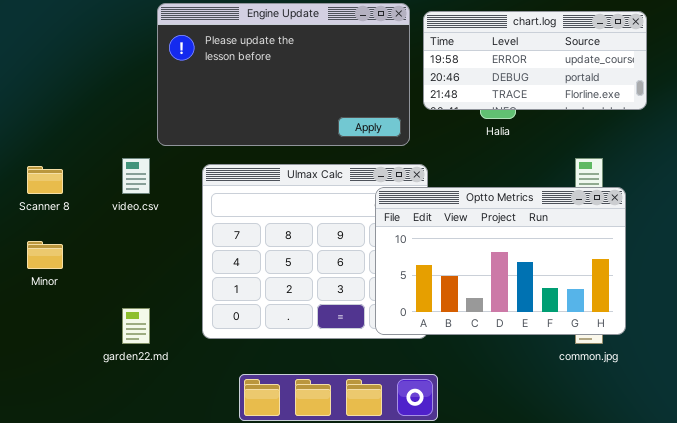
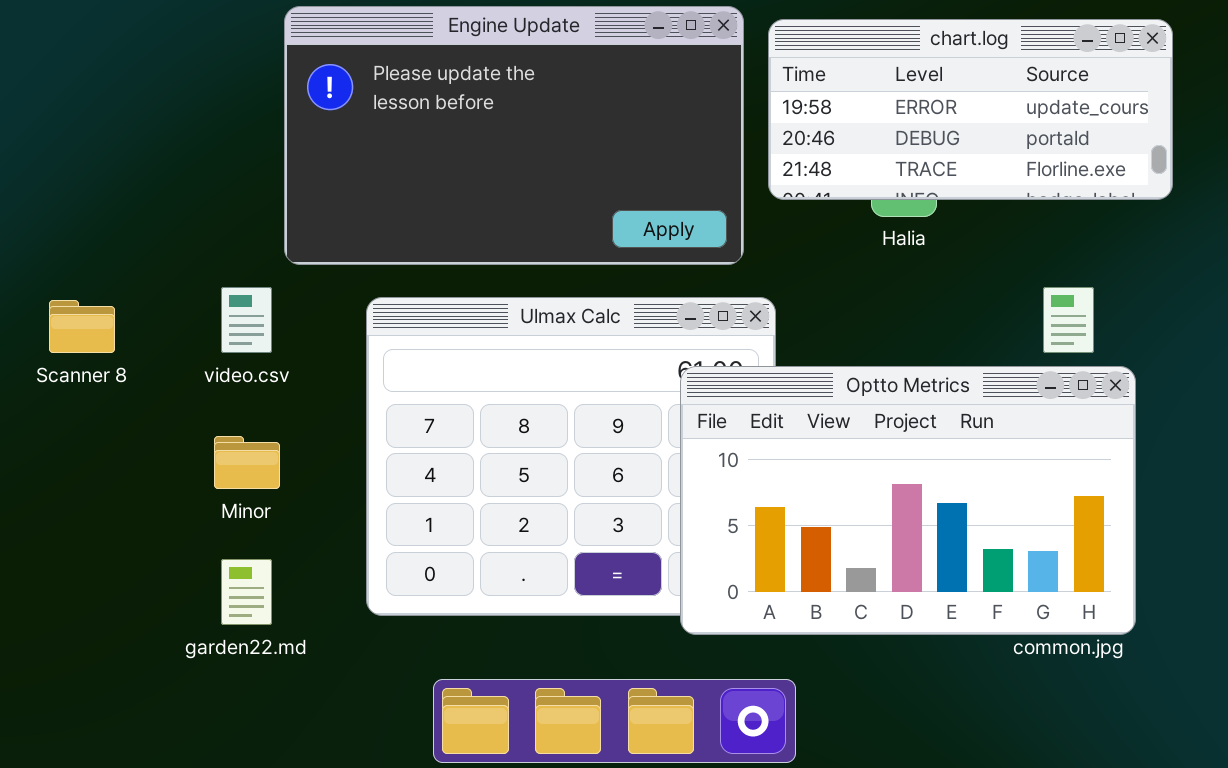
Optto Metrics: [375,187,626,335] -> [680,366,1136,635], moved
Minor: [27,241,63,269] -> [214,436,280,489], moved

